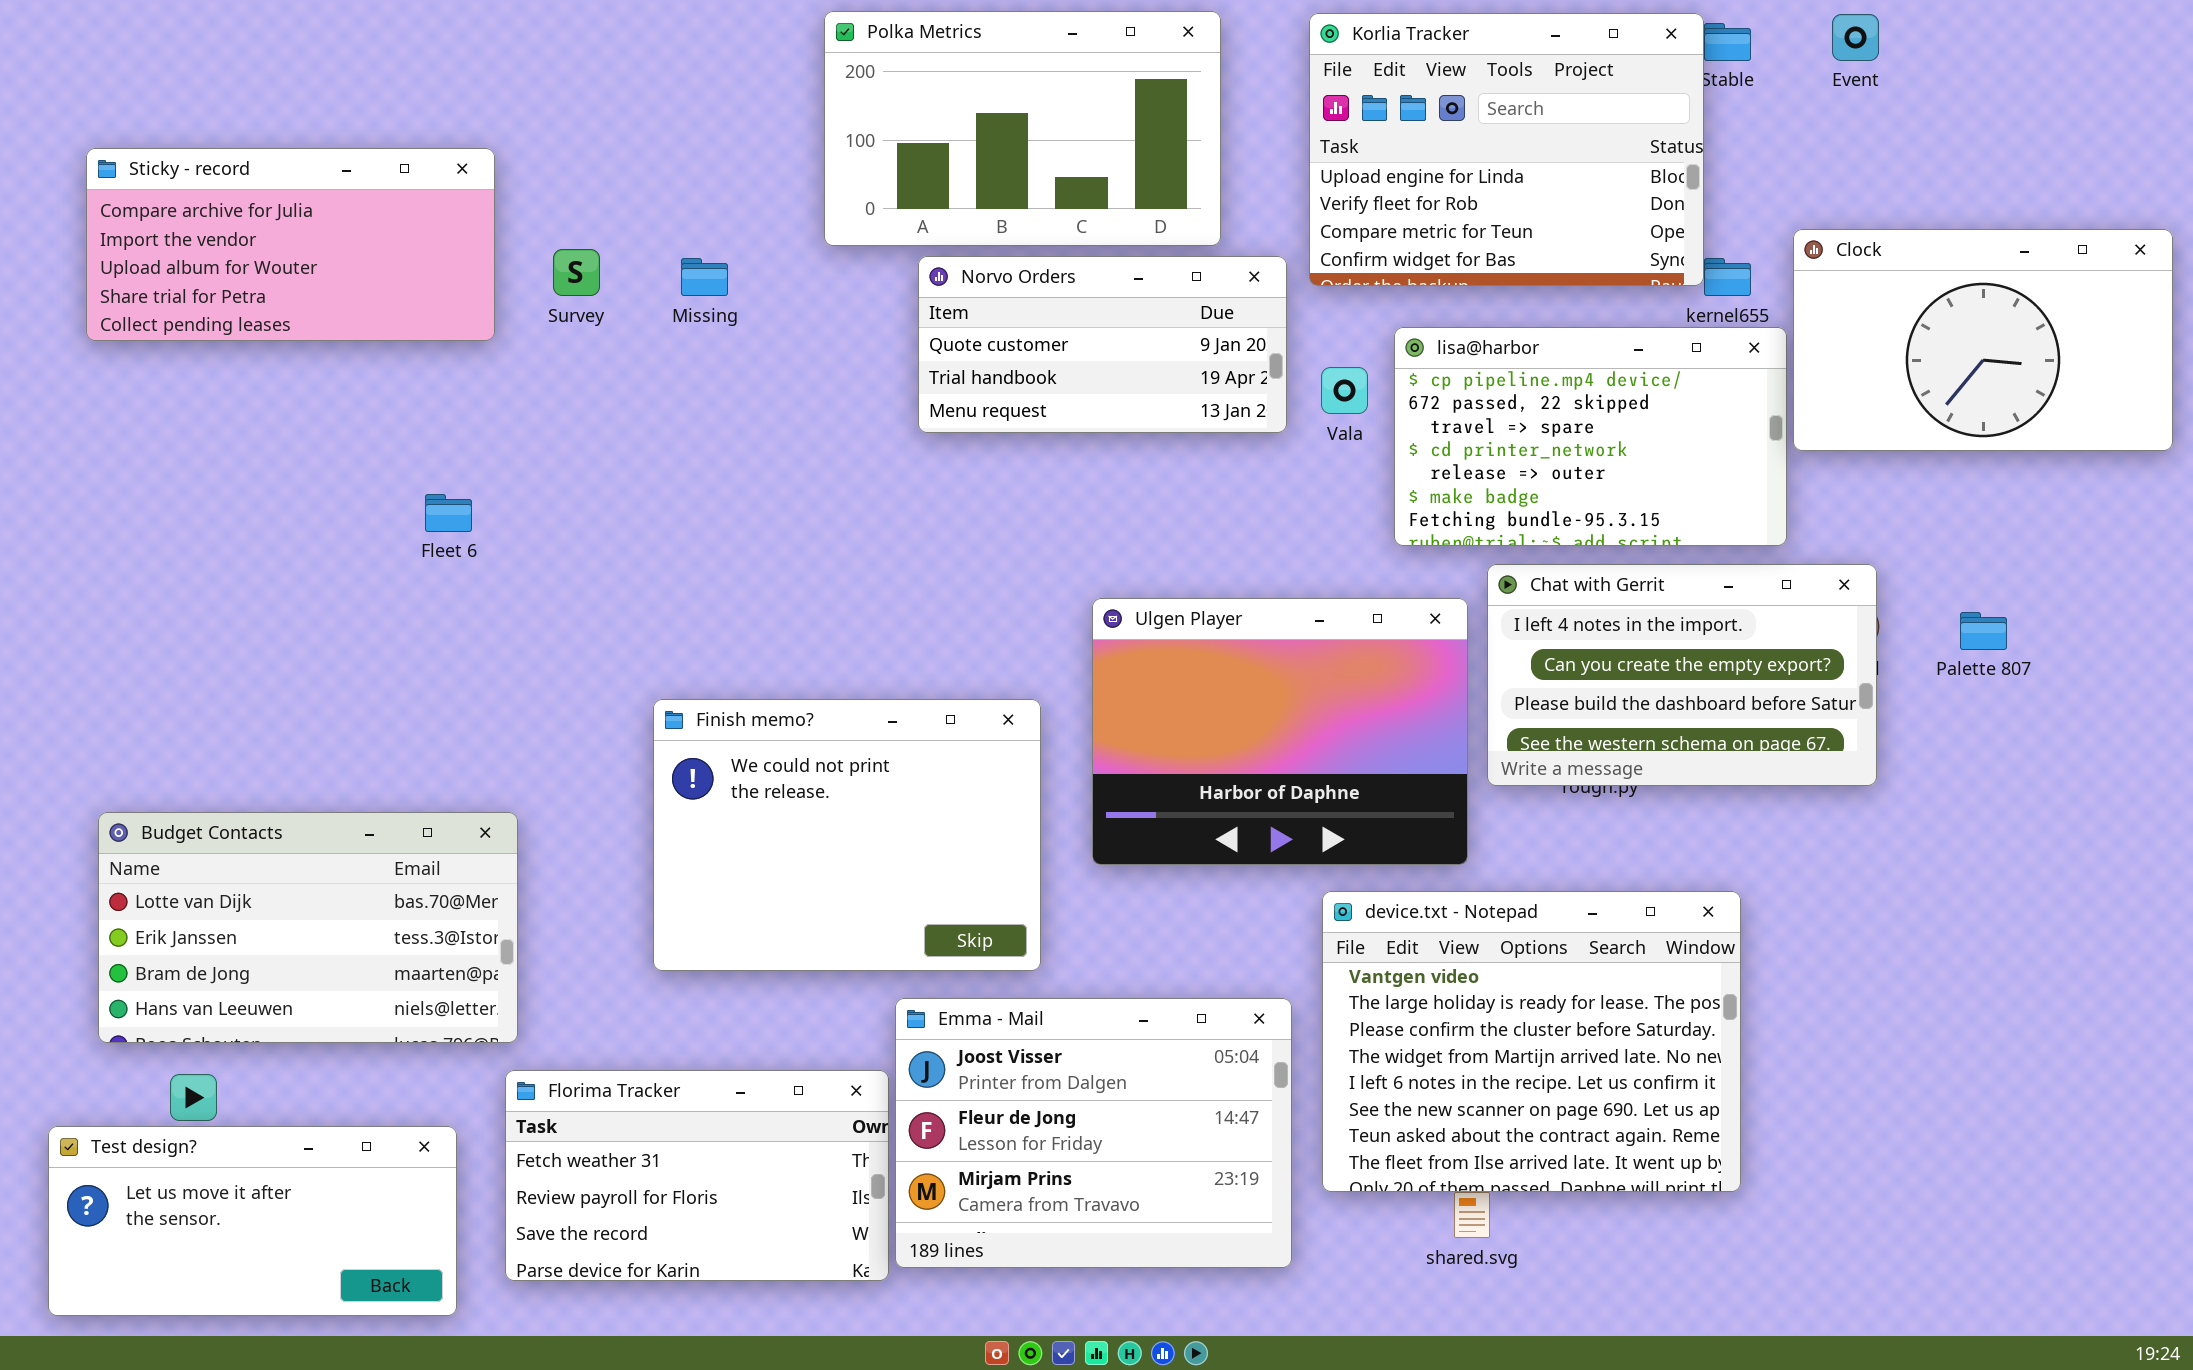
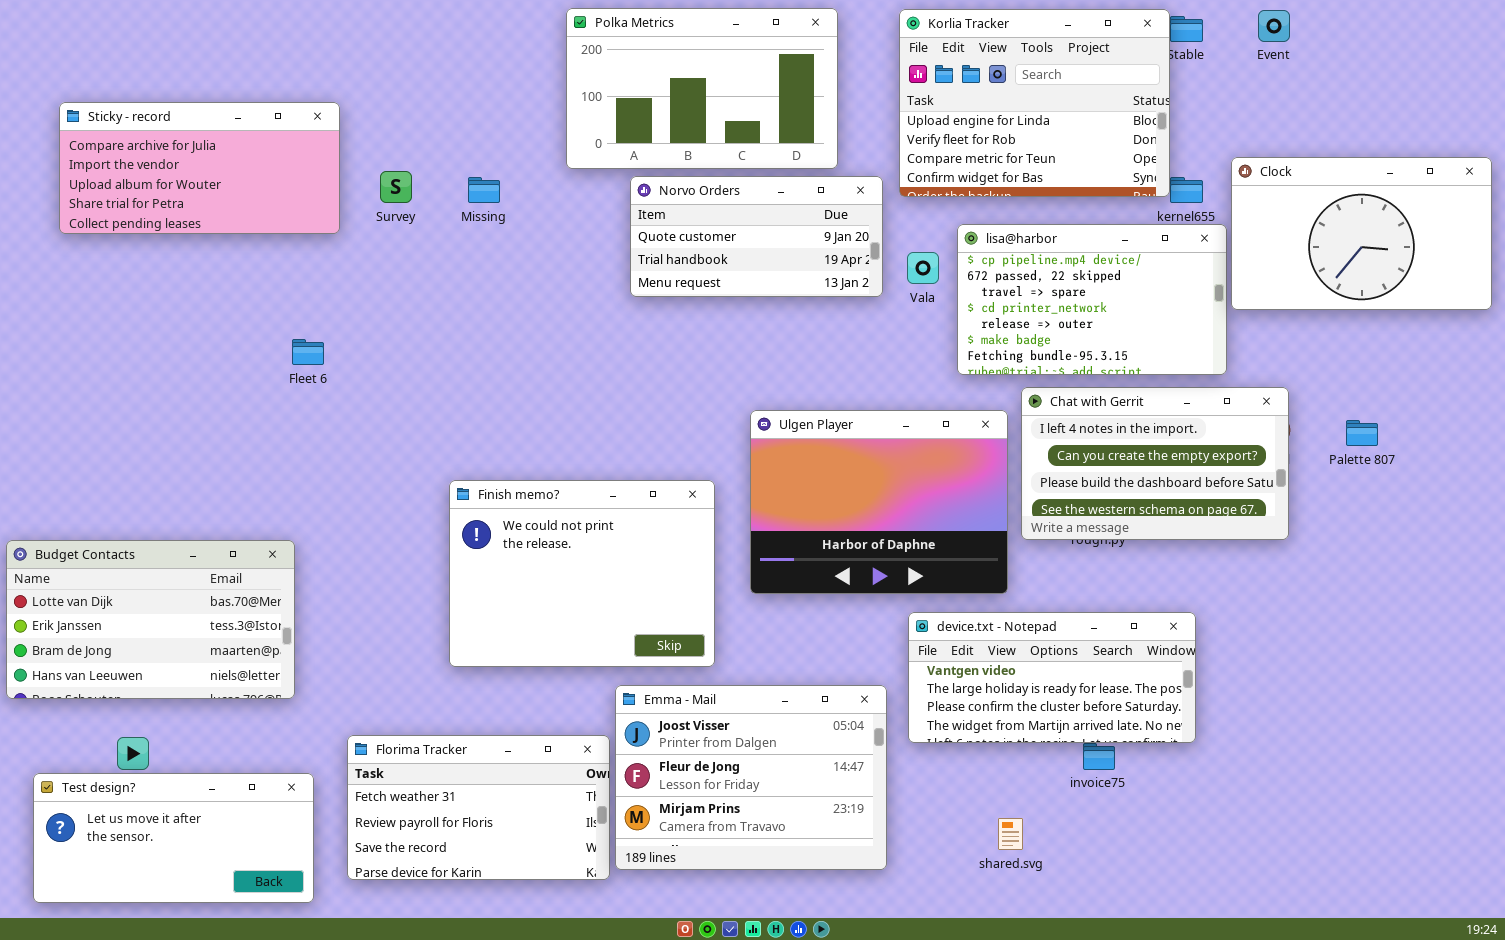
Budget Contacts: [98,812,518,1043] -> [6,540,295,699], moved
device.txt - Notepad: [1322,891,1741,1192] -> [908,612,1196,743], resized

